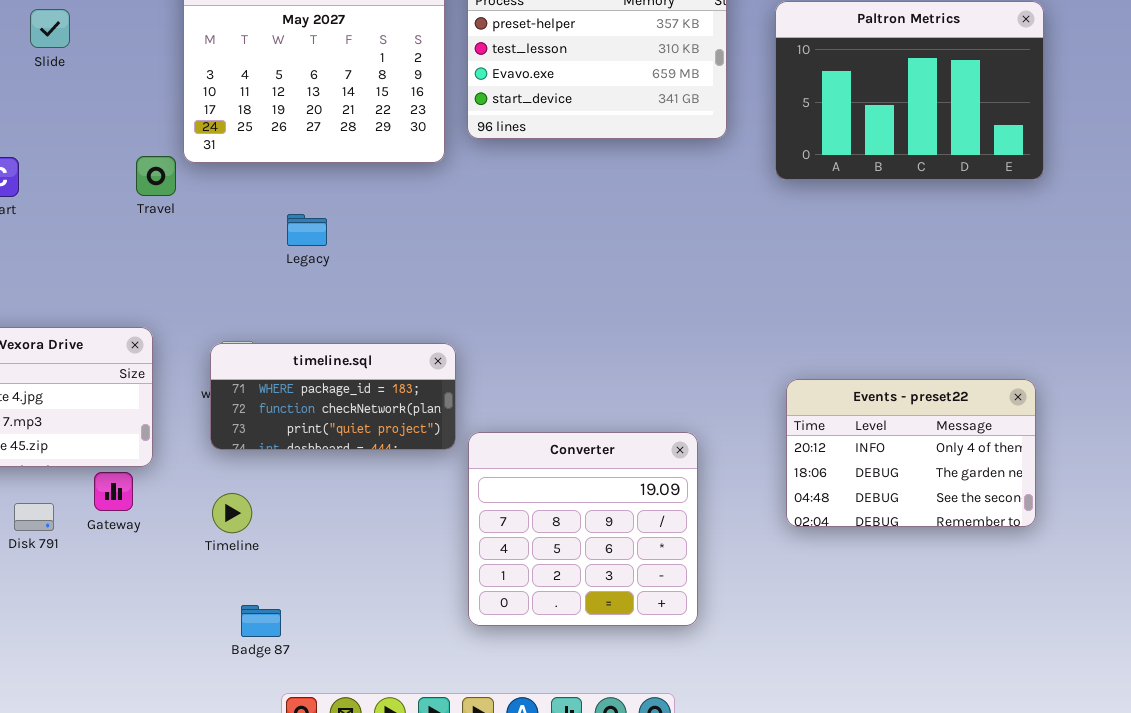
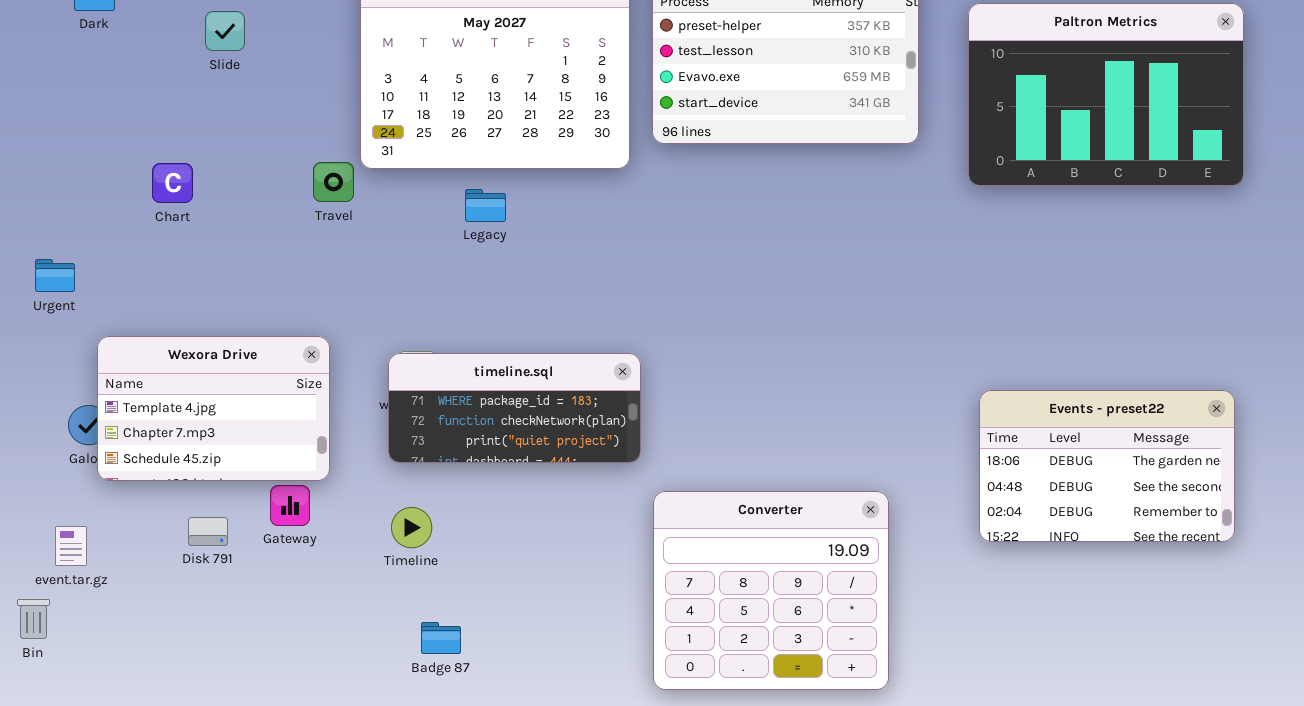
Legacy: [287,214,327,246] -> [465,189,506,222], moved
Events - preset22: [786,379,1036,527] -> [979,390,1235,542], scrolled down 1 row
Converter: [468,432,698,626] -> [653,491,889,690], moved

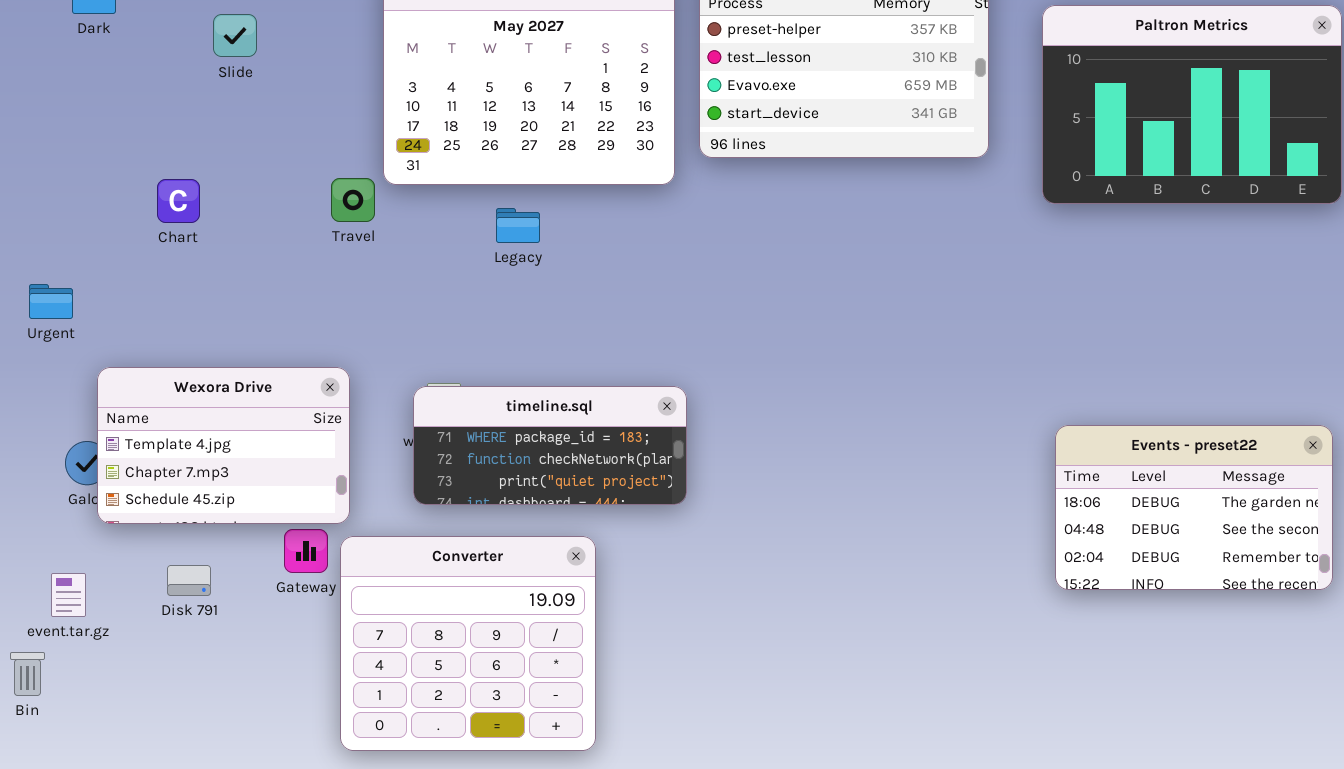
Converter: [653,491,889,690] -> [340,536,596,751], moved
Disk 791: [188,517,228,546] -> [167,565,211,596], moved

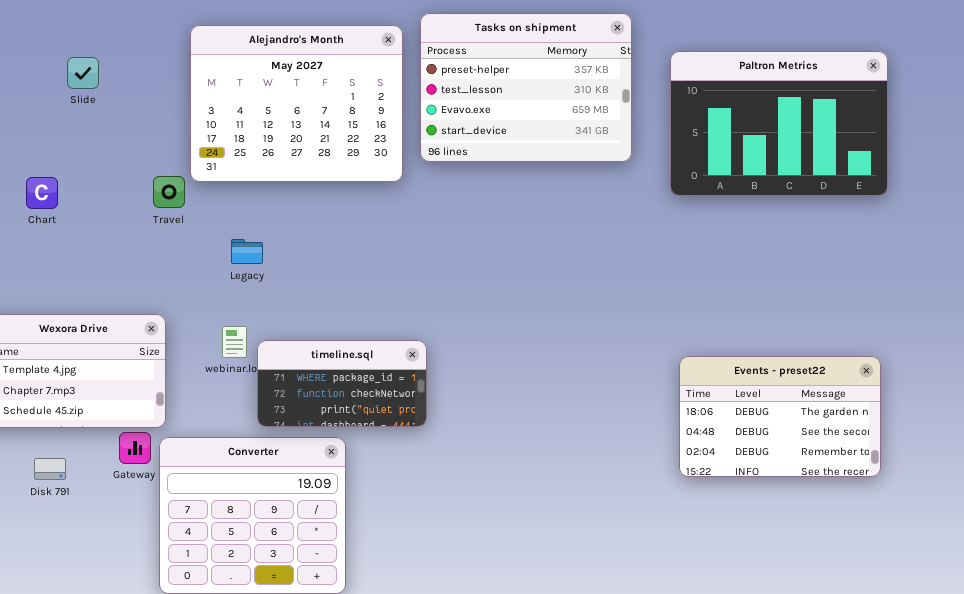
Legacy: [496,208,540,243] -> [231,239,263,264], moved
timeline.sql: [413,386,687,505] -> [257,340,427,427], moved, resized

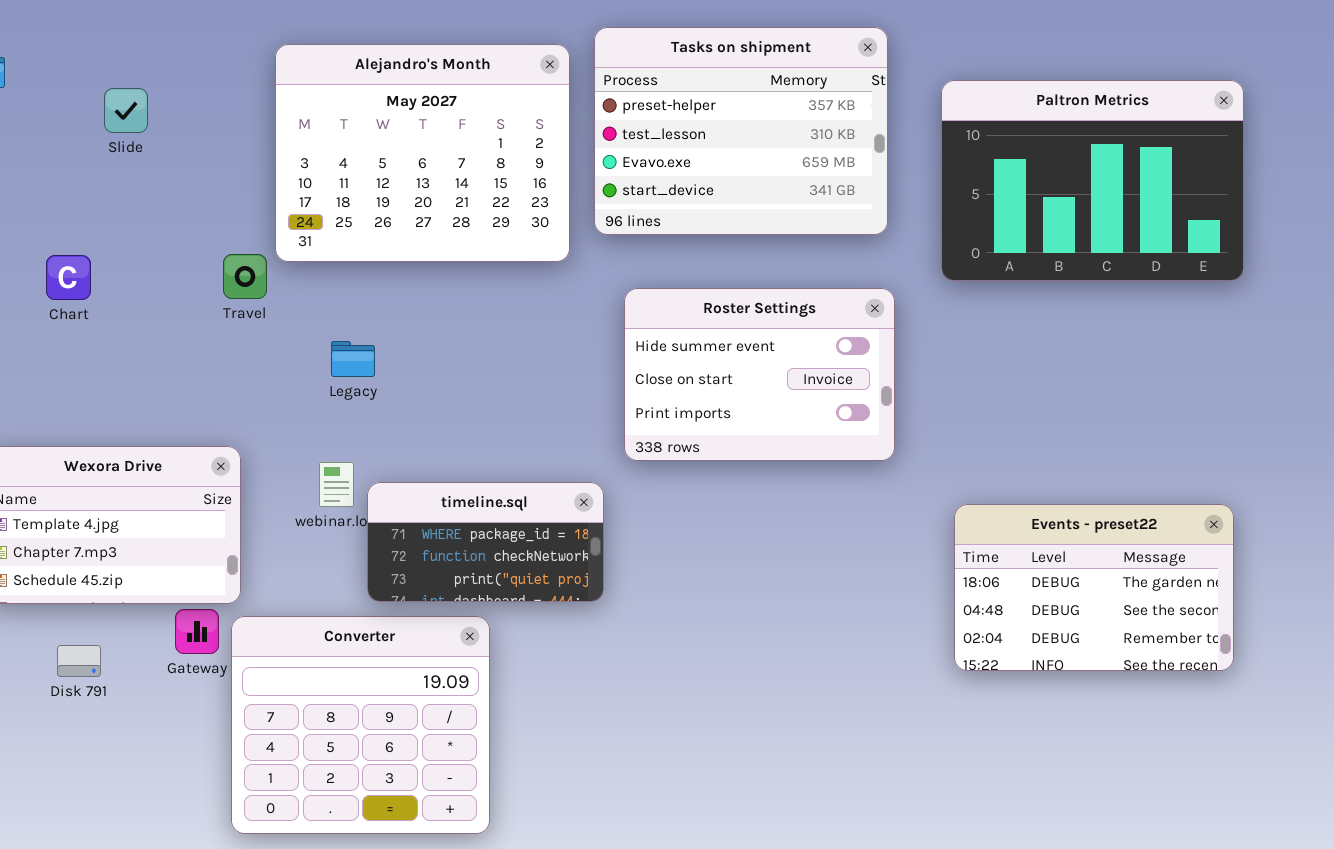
Roster Settings: none -> [624,288,895,461], opened

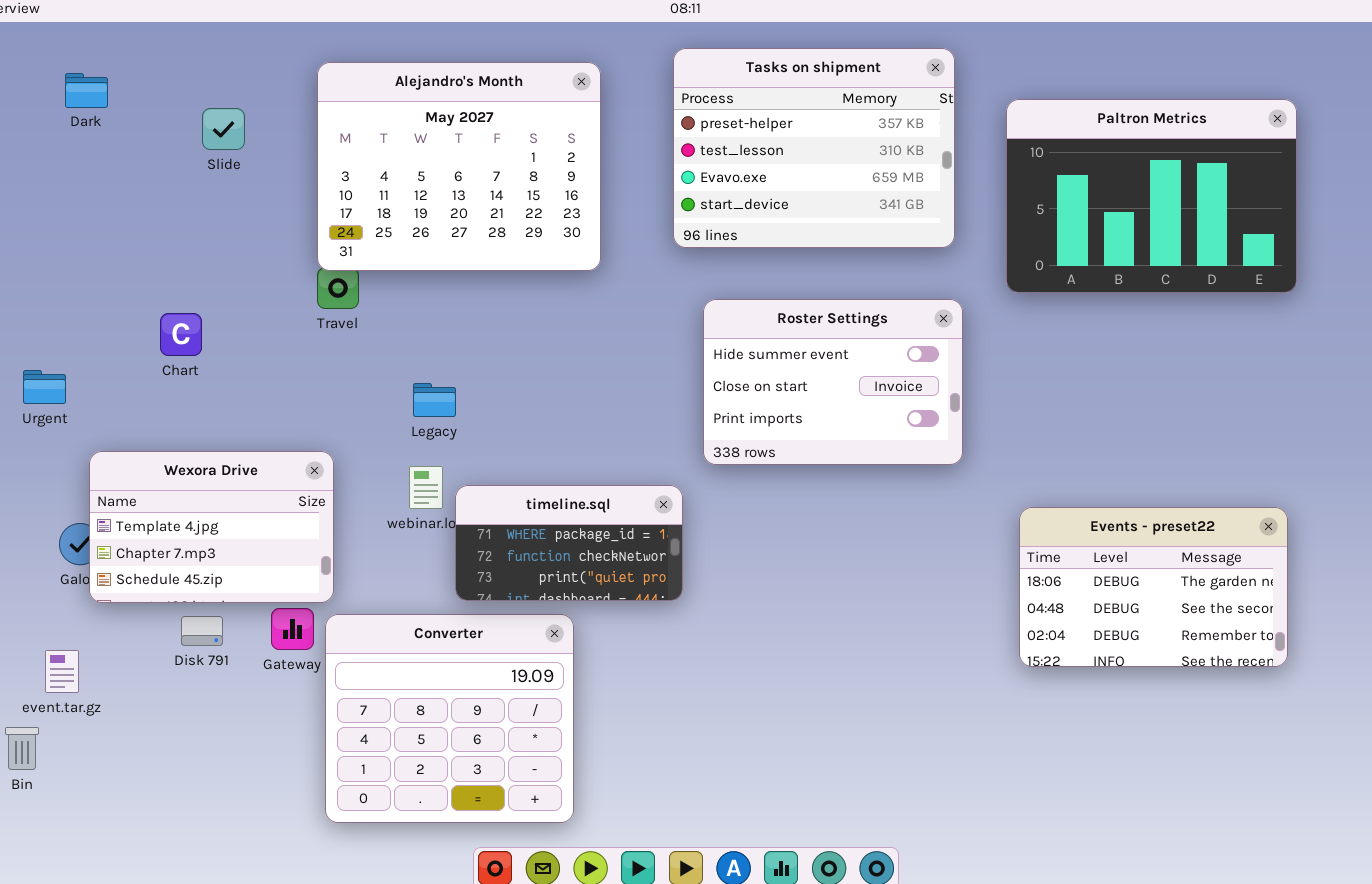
Alejandro's Month: [275,44,570,262] -> [317,62,601,271], moved
Chart: [46,255,91,300] -> [160,313,202,356], moved
Legacy: [331,341,375,377] -> [413,383,456,417], moved
Disk 791: [57,645,101,677] -> [181,616,223,646], moved

